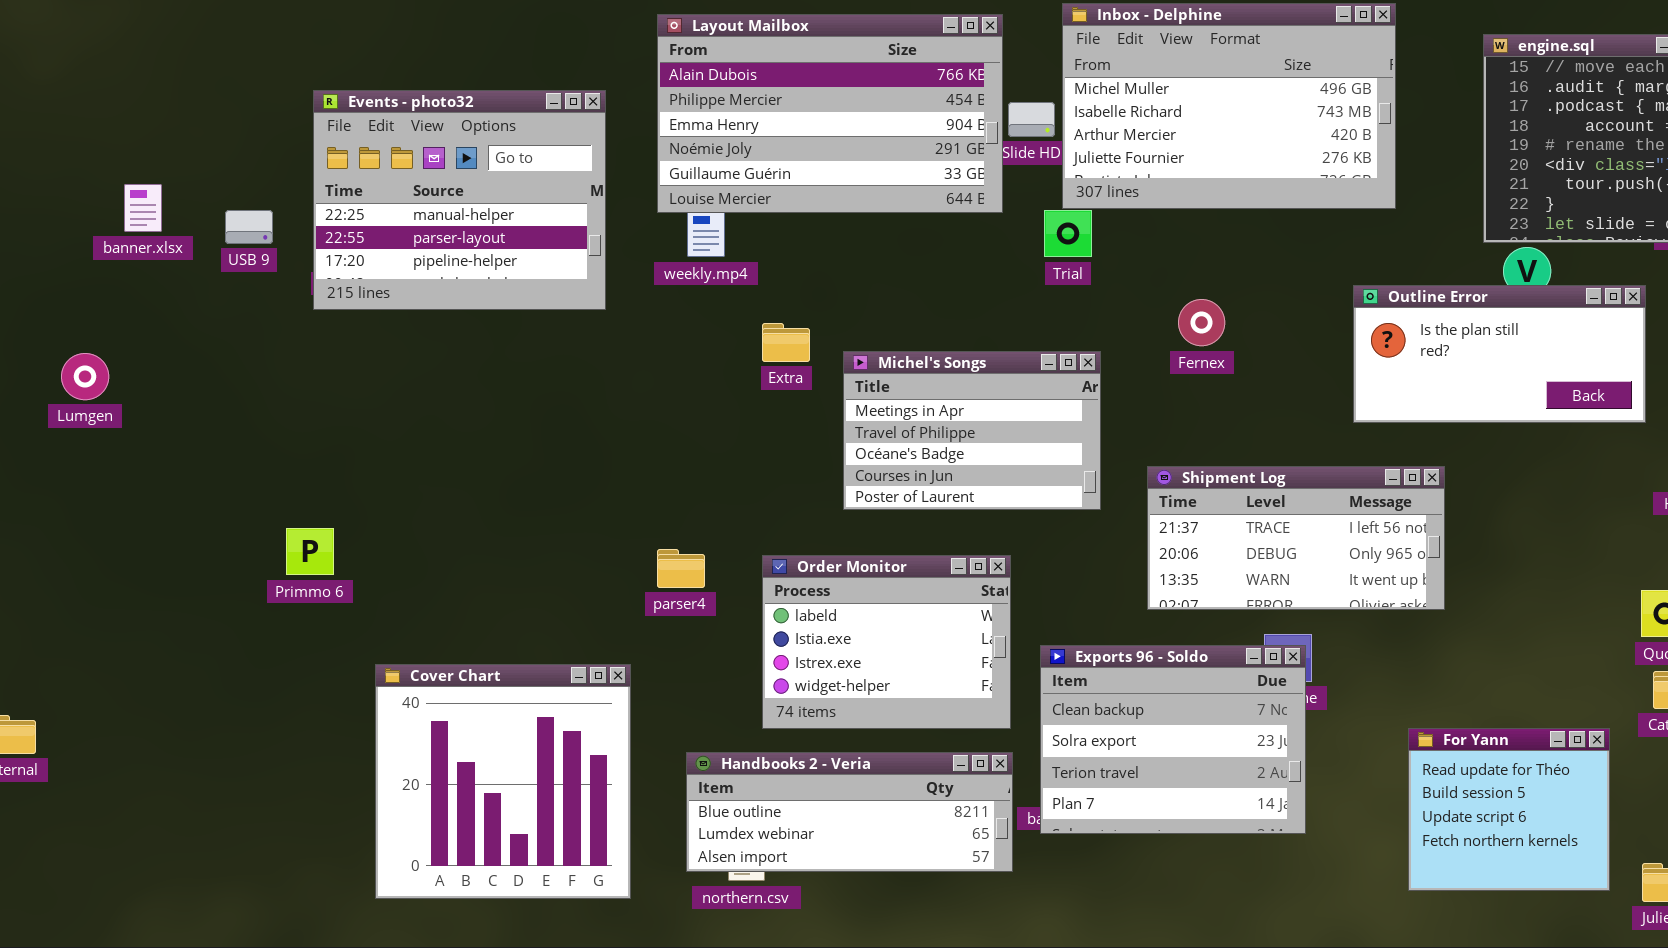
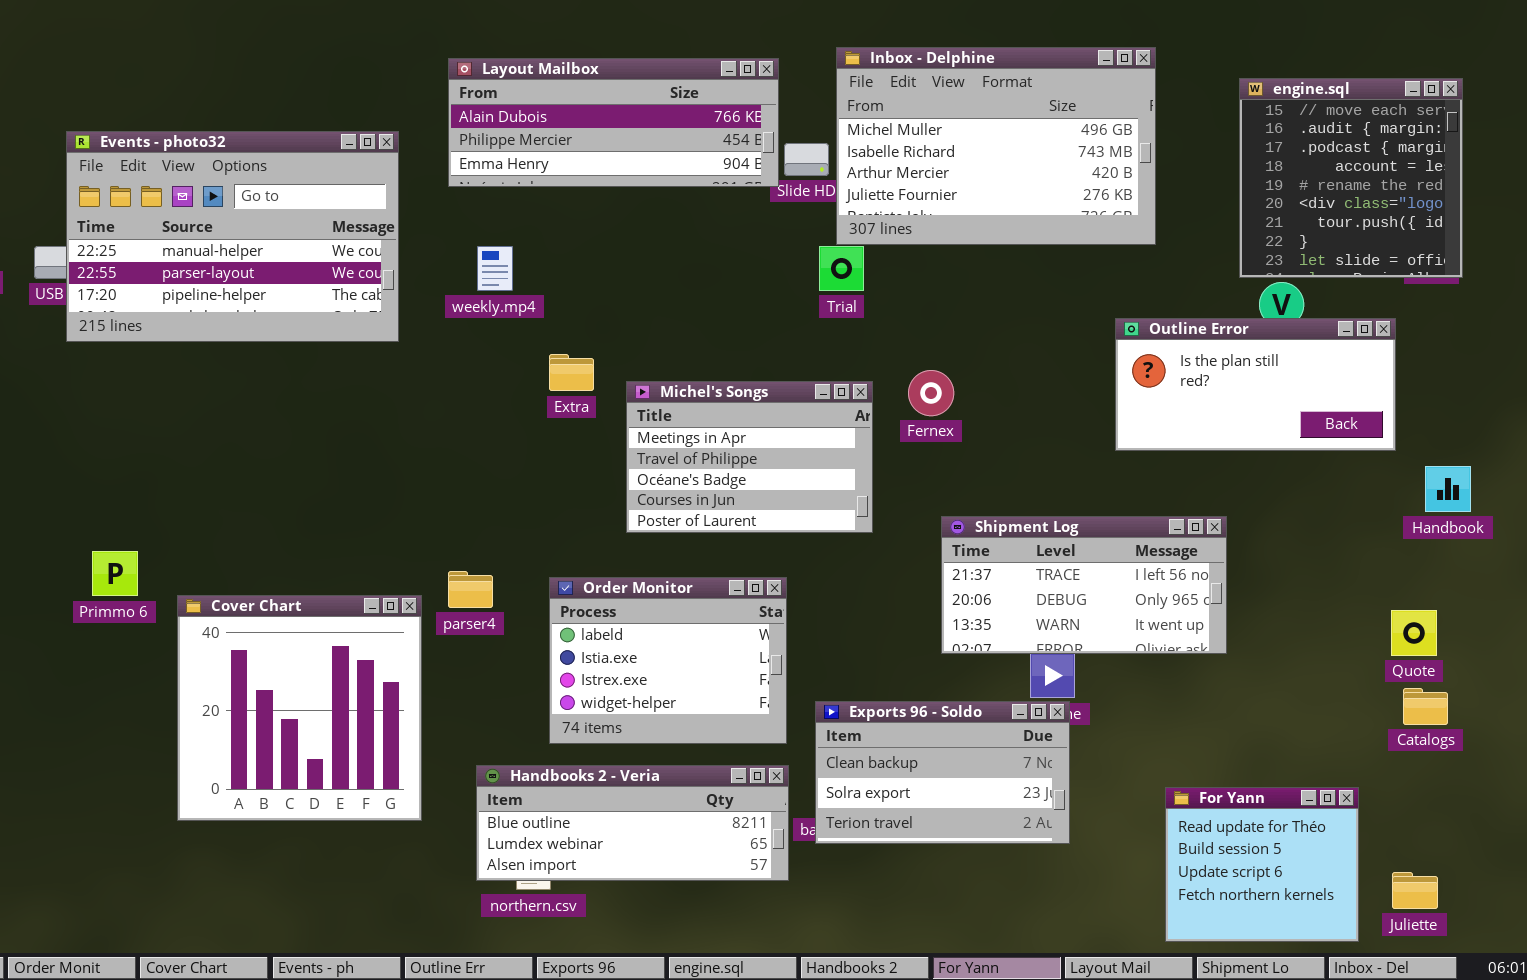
Layout Mailbox: [657,14,1003,213] -> [448,58,779,187], resized
Events - photo32: [313,90,606,310] -> [66,131,399,342], resized
Fernex: [1178,299,1225,346] -> [908,370,954,416], moved
Shipment Log: [1147,466,1445,610] -> [941,516,1227,654], moved
Exports 96 - Soldo: [1040,645,1306,834] -> [815,701,1070,844], resized
Cover Chart: [375,664,631,899] -> [177,595,422,821], moved
For Yann: [1408,728,1610,891] -> [1165,787,1359,942], moved

